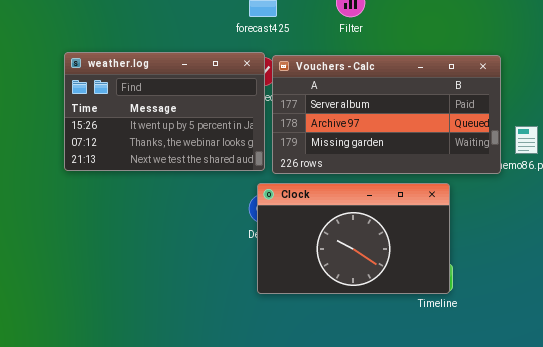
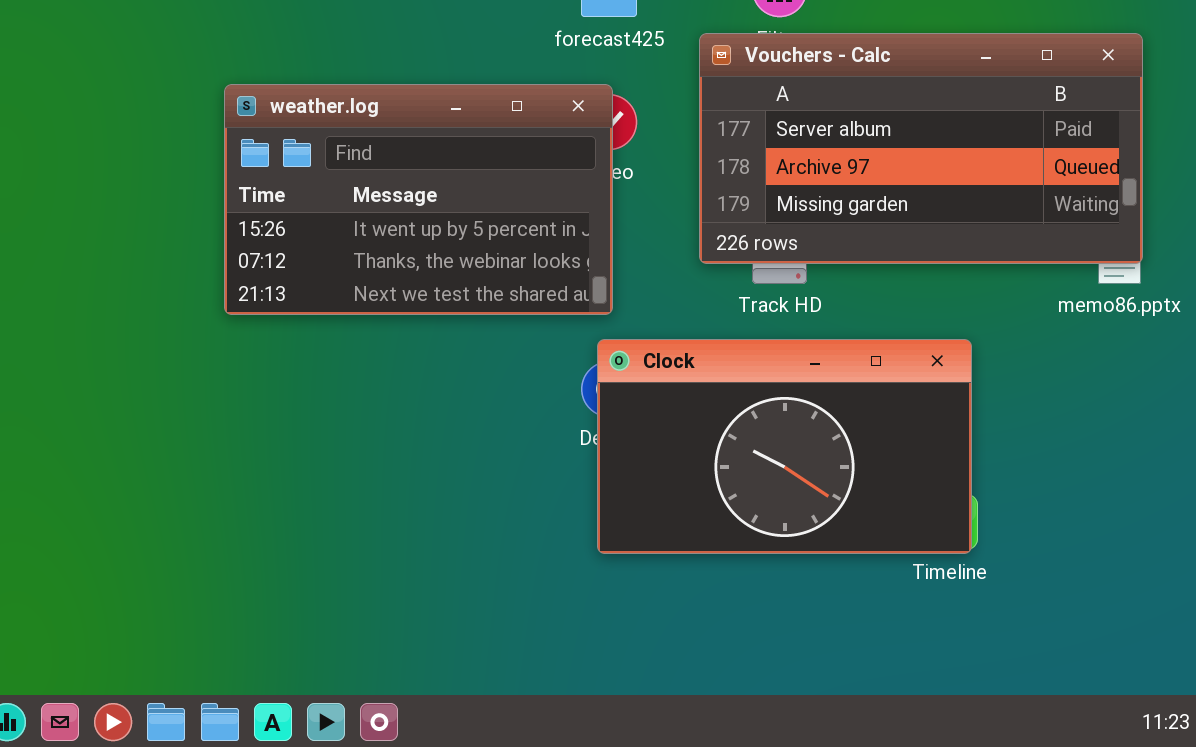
Vouchers - Calc: [272,55,501,174] -> [699,33,1143,264], moved

